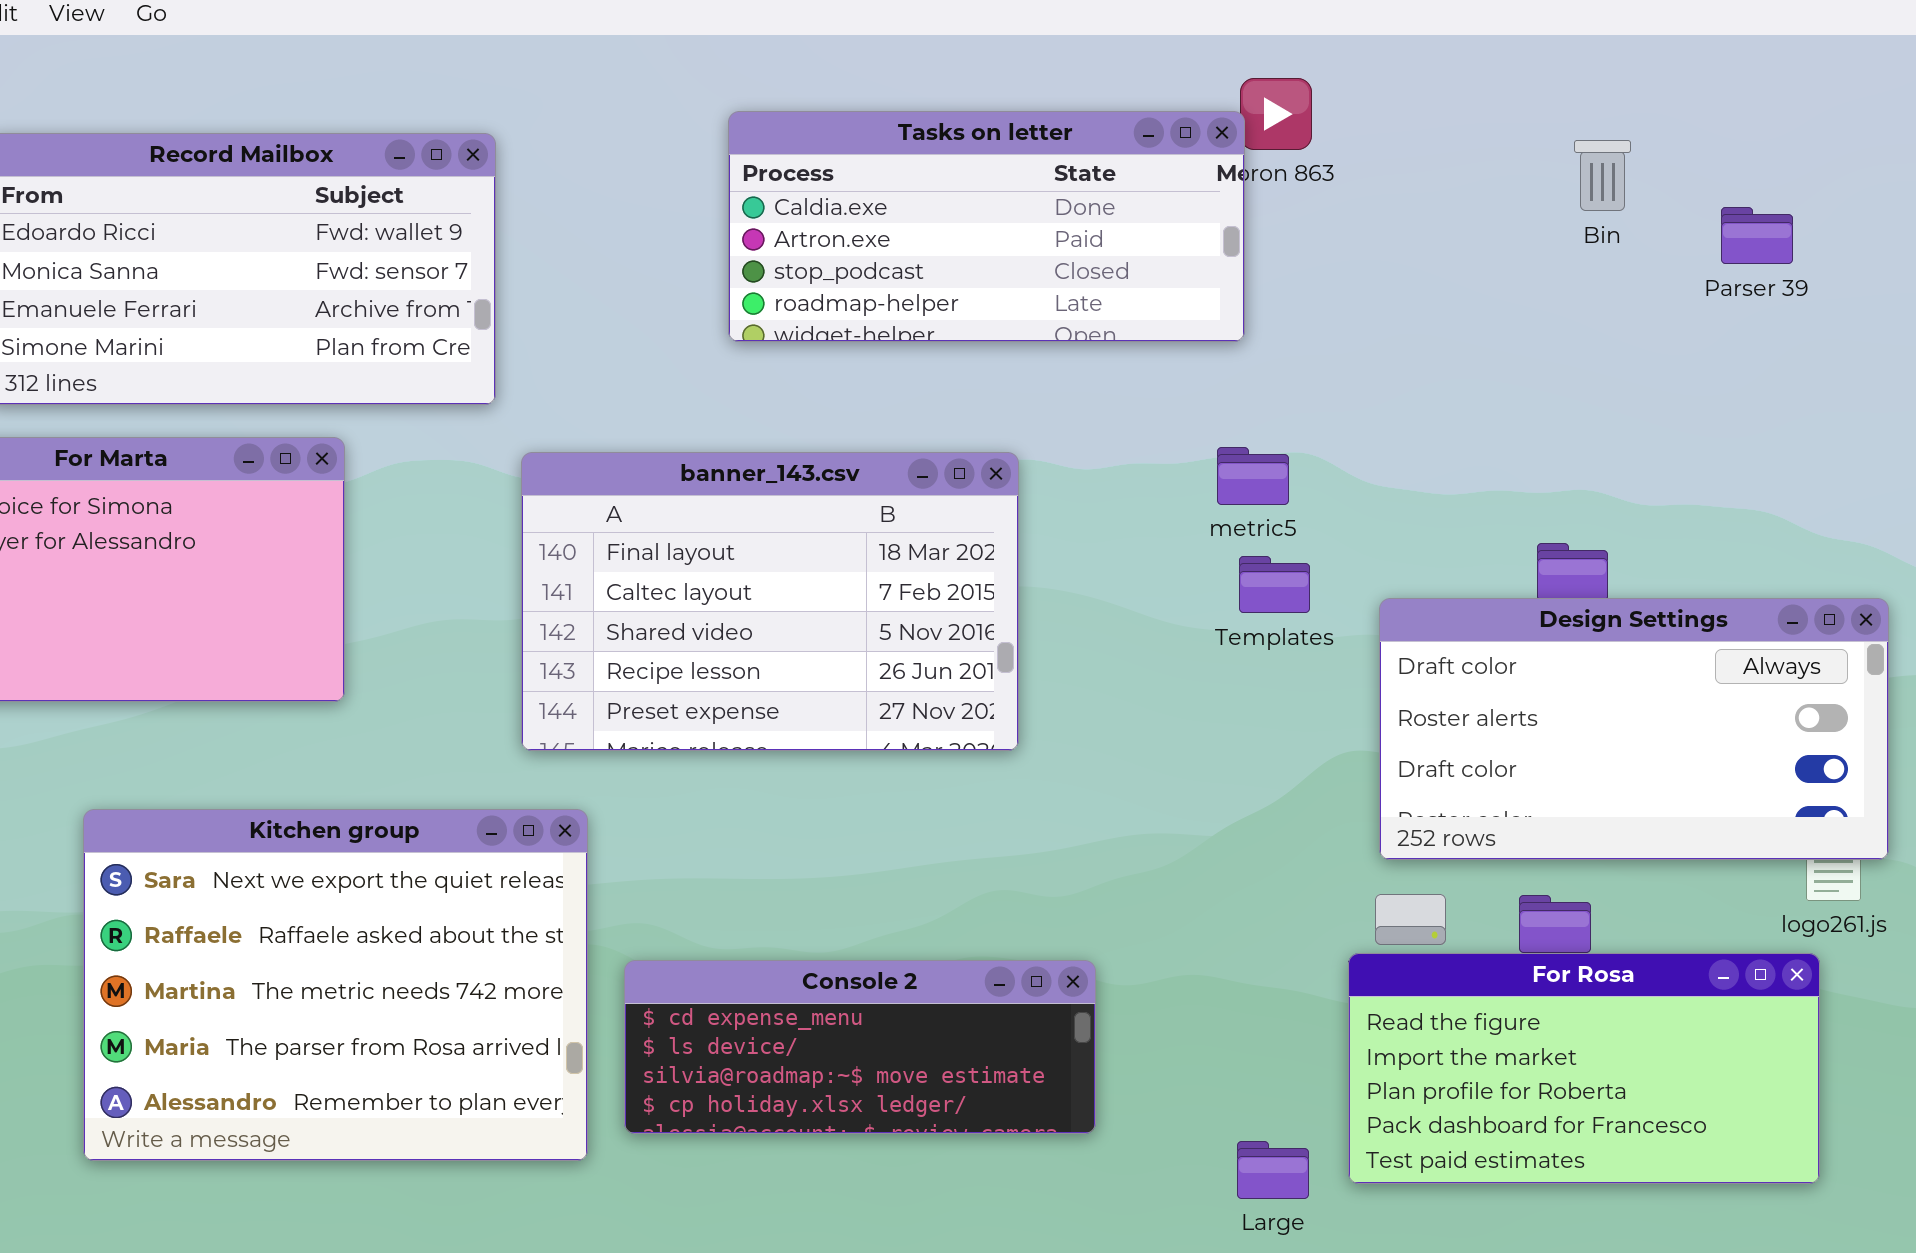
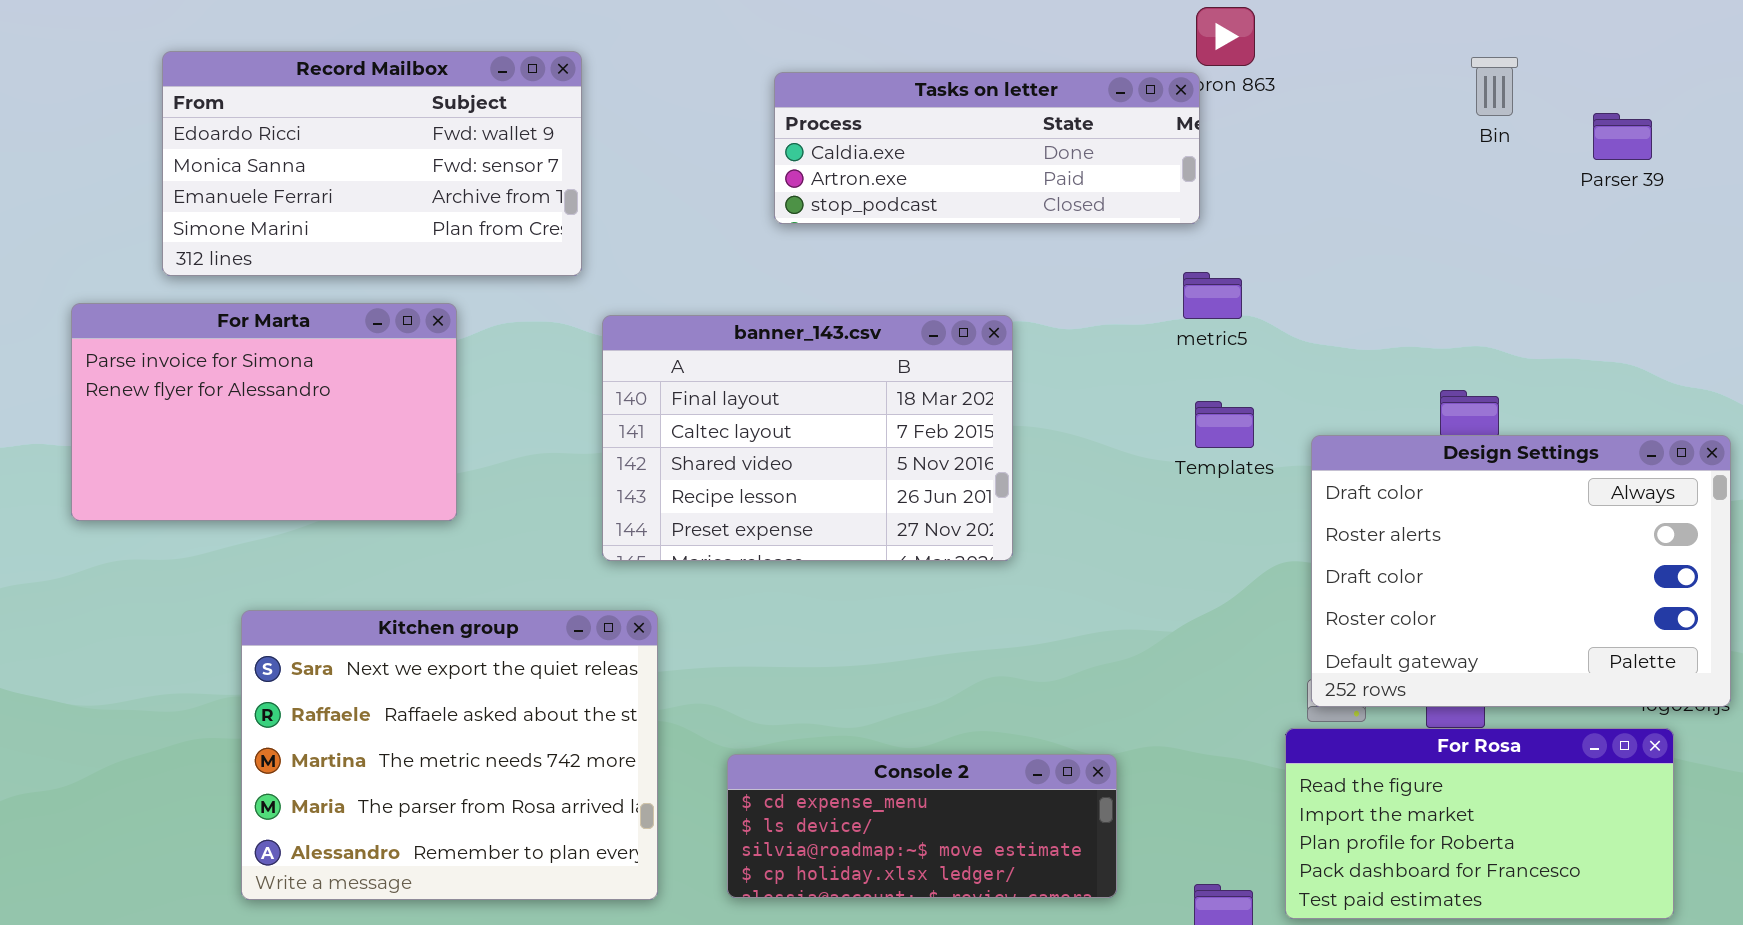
Tasks on letter: [728,111,1245,342] -> [774,72,1200,224], resized
metric5: [1217,447,1289,505] -> [1183,272,1242,319], moved
Design Settings: [1379,598,1889,860] -> [1311,435,1731,707], resized
Console 2: [624,960,1096,1134] -> [727,754,1117,898], moved

